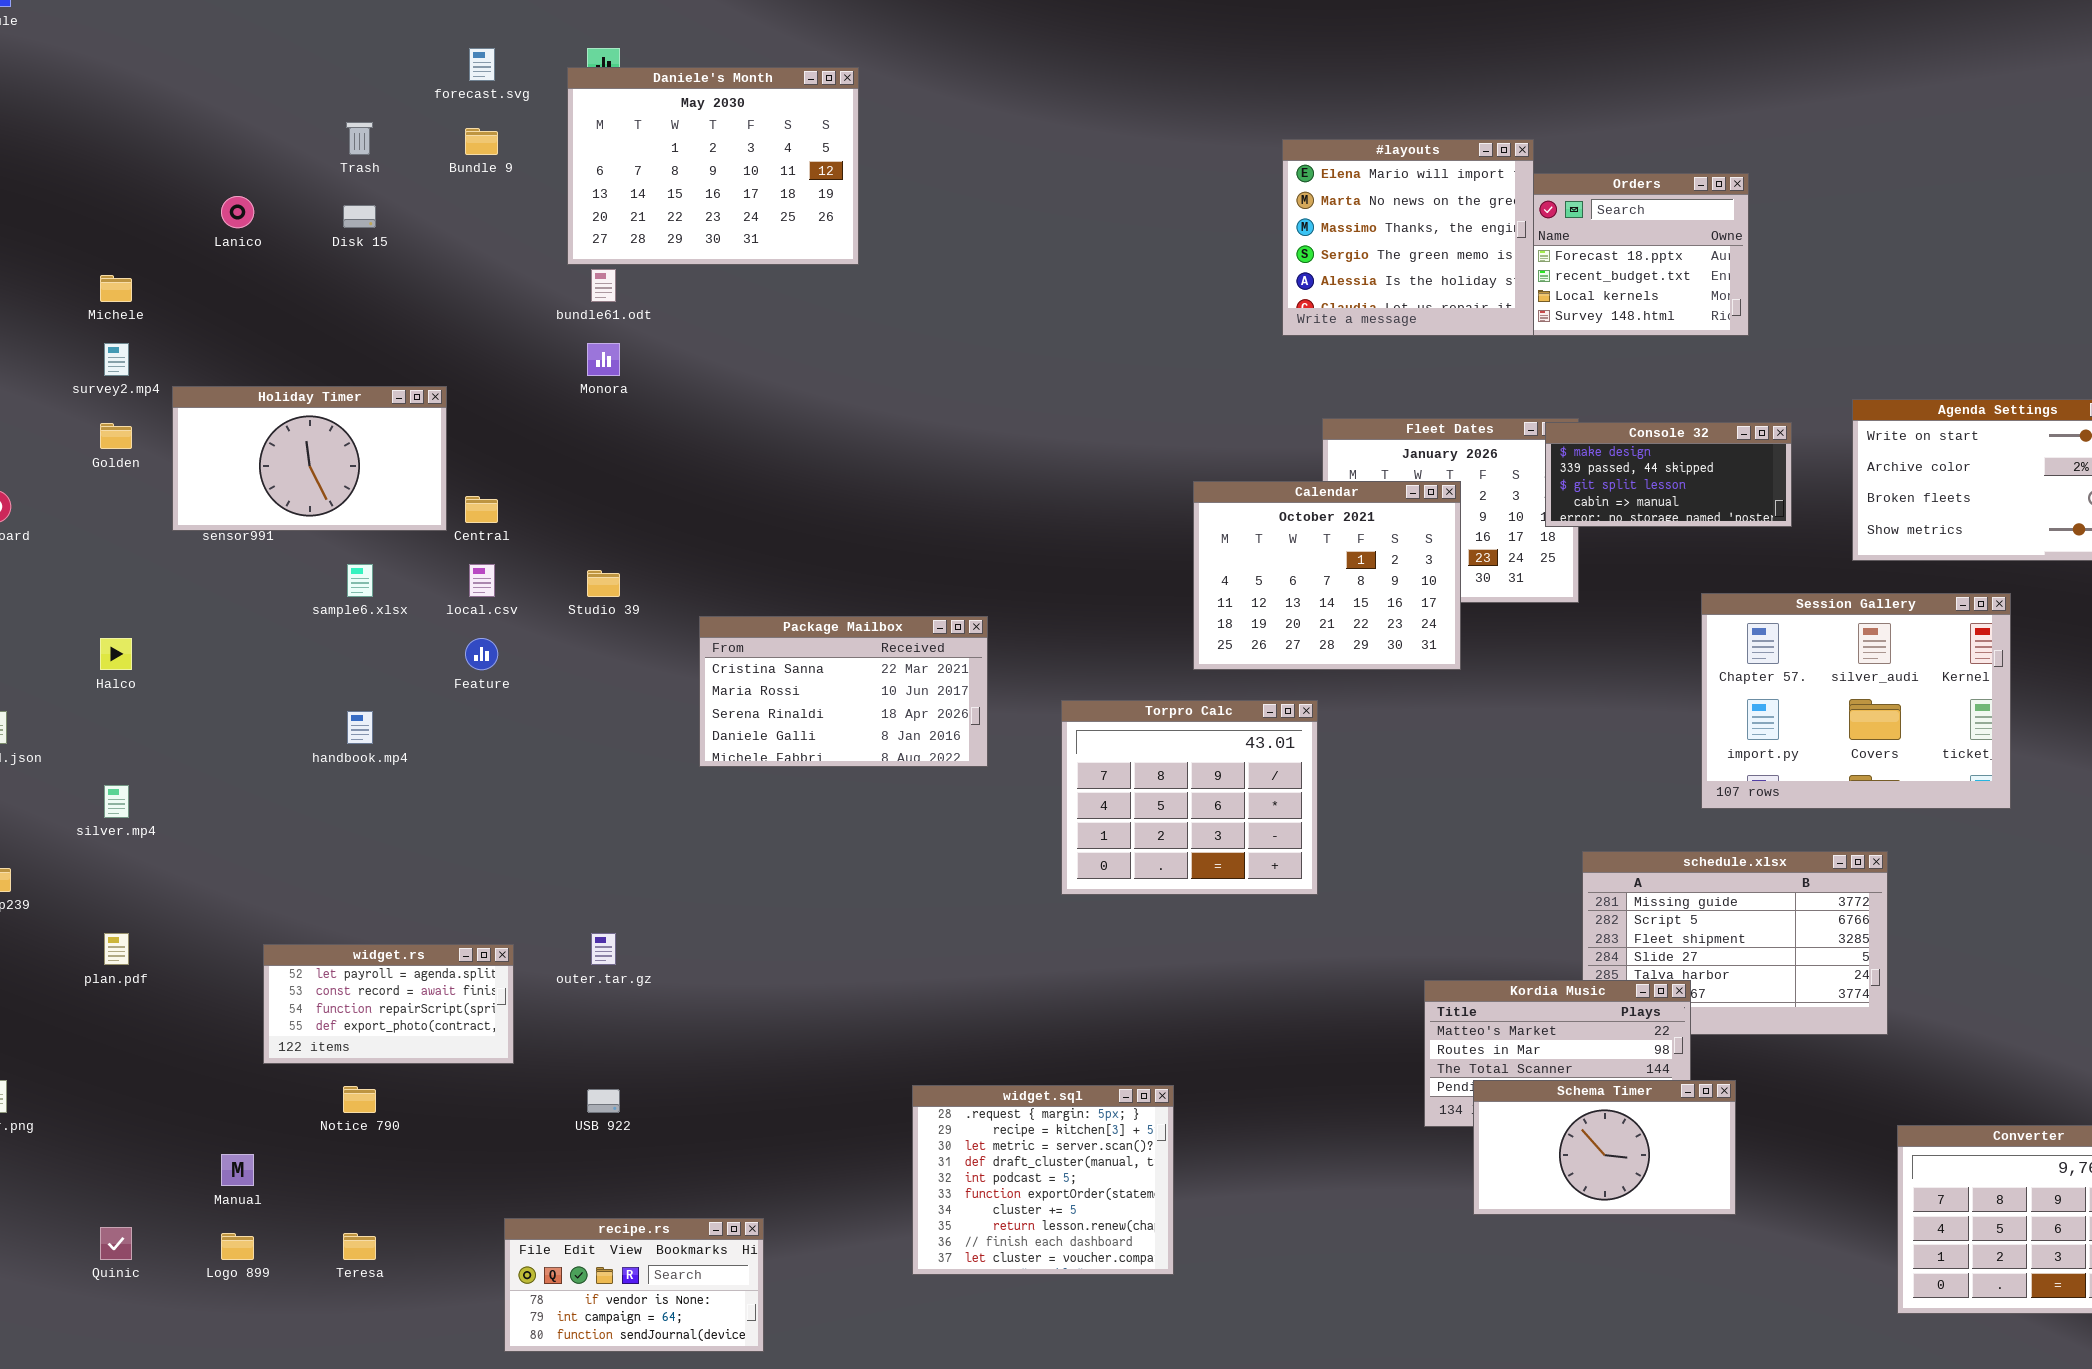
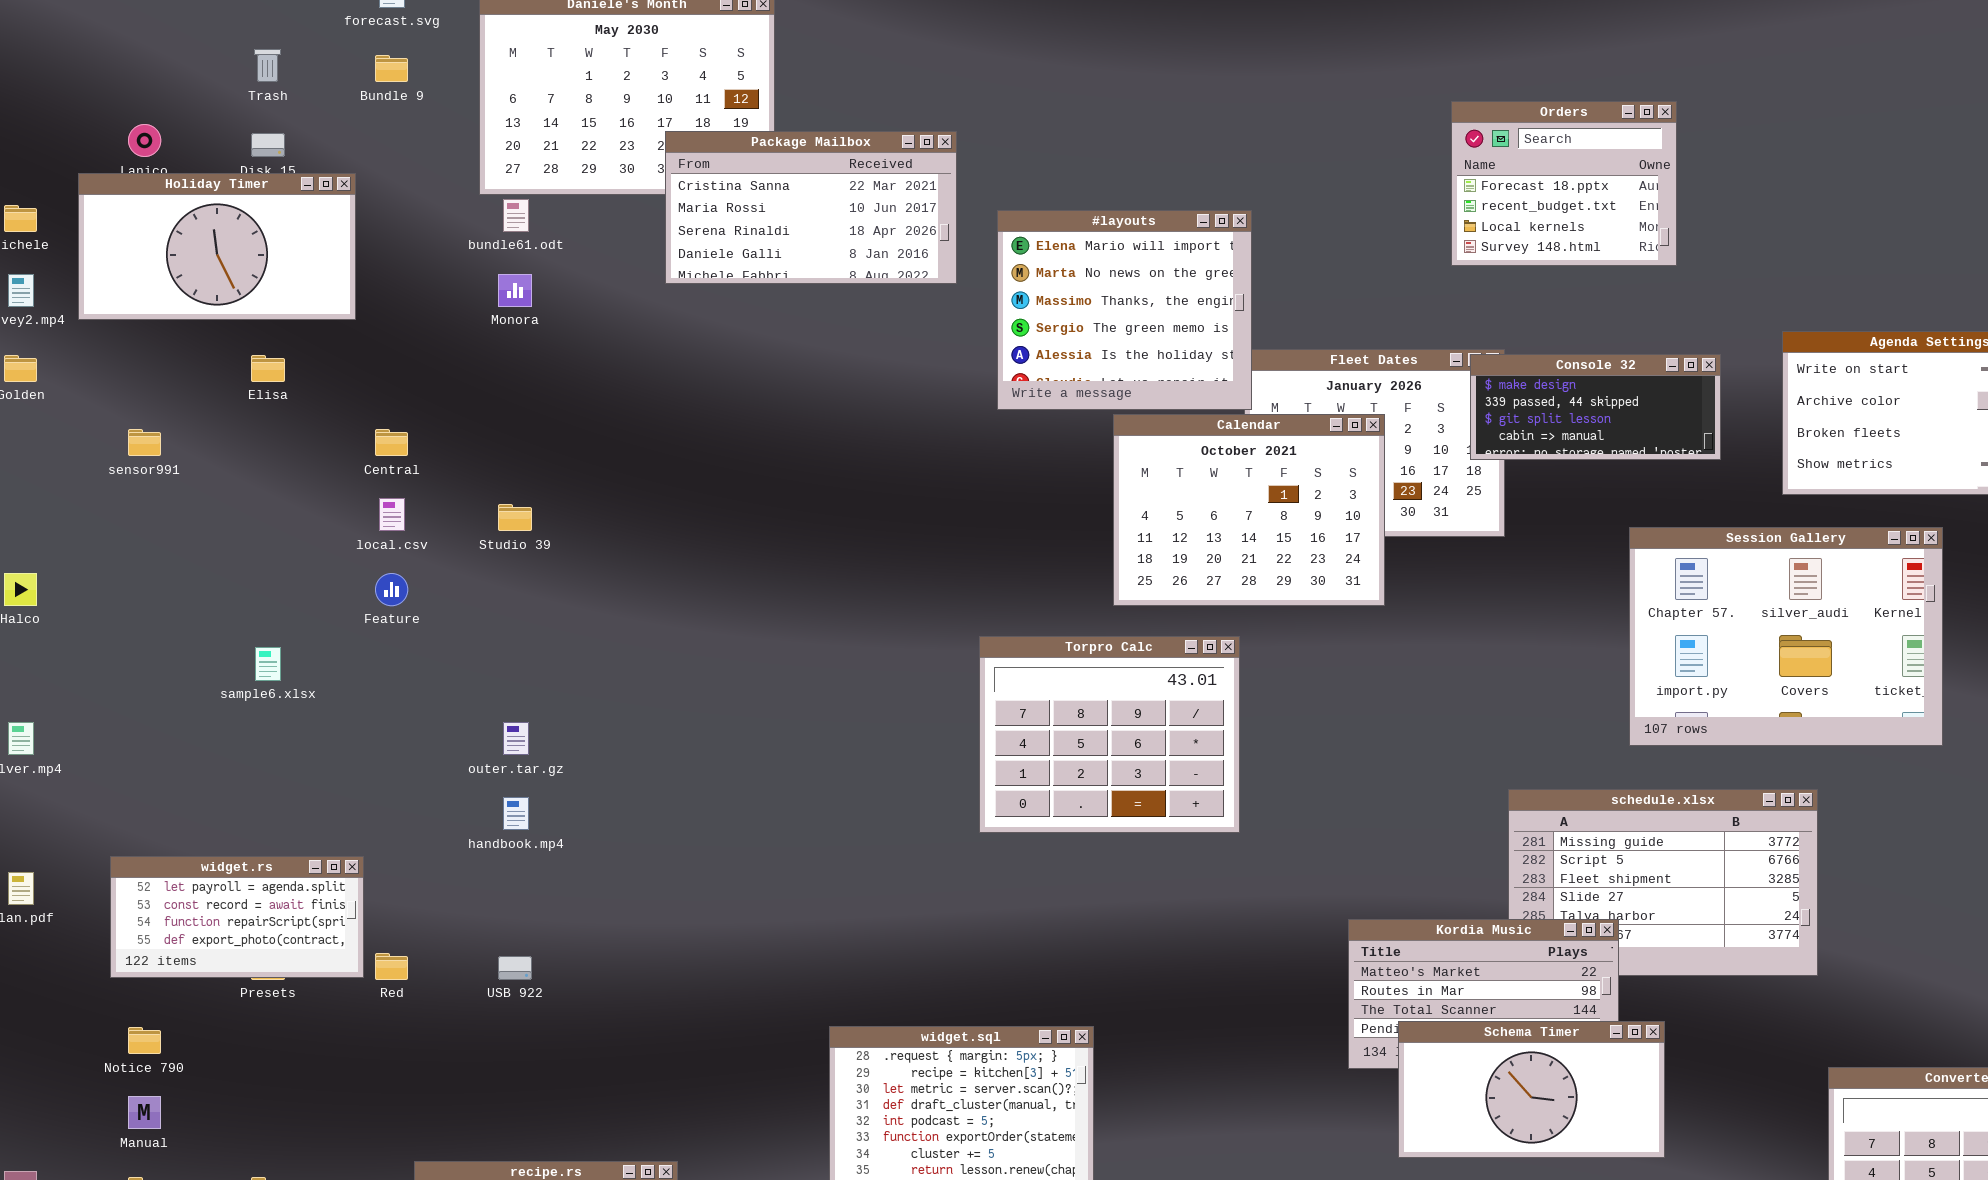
#layouts: [1282,139,1534,336] -> [997,210,1252,410], moved
Holiday Timer: [172,386,447,531] -> [78,173,356,320], moved
sample6.xlsx: [347,564,373,597] -> [255,647,281,681], moved
Package Mailbox: [699,616,988,767] -> [665,131,957,284], moved
handbook.mp4: [347,711,373,744] -> [503,797,529,830], moved
outer.tar.gz: [591,933,616,965] -> [503,722,529,755], moved
widget.rs: [263,944,514,1064] -> [110,856,364,978], moved
Notice 790: [343,1086,376,1113] -> [128,1027,161,1054], moved
USB 922: [587,1089,620,1113] -> [498,956,532,980], moved

